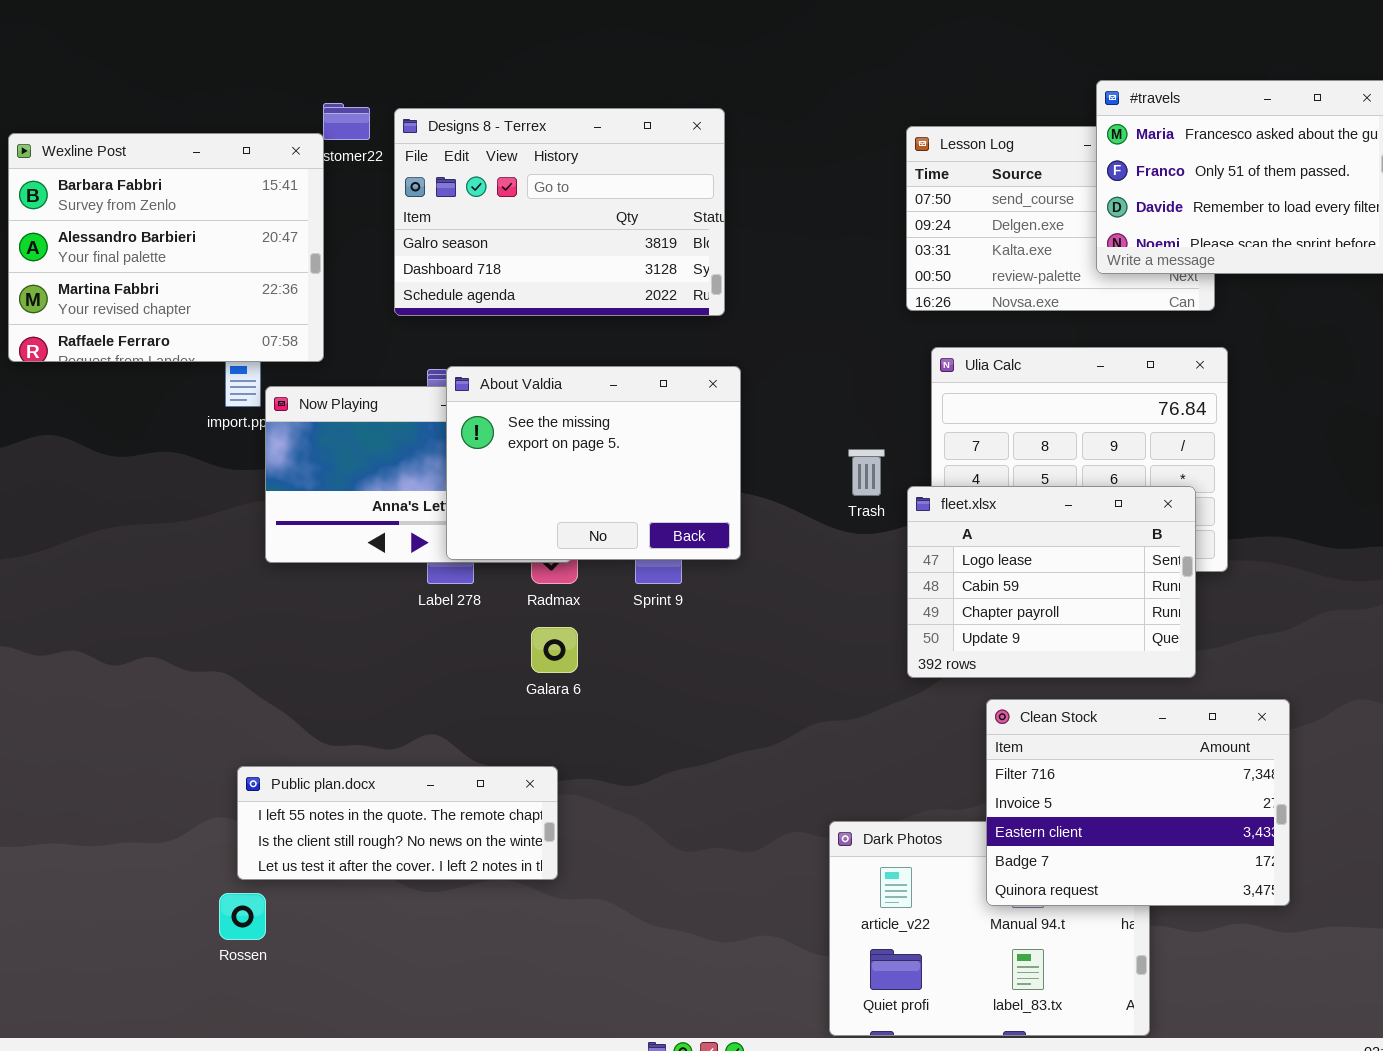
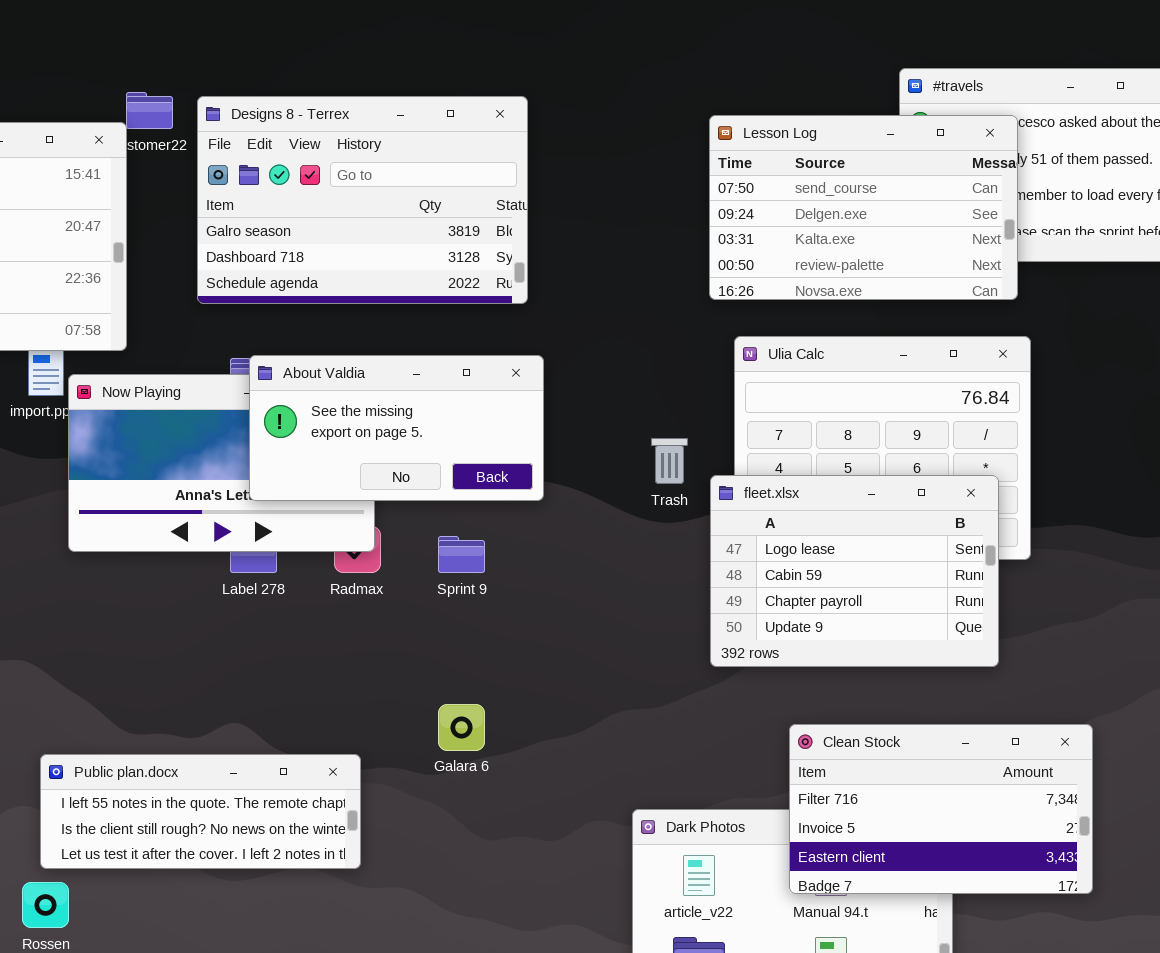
Lesson Log: [906,126,1215,311] -> [709,115,1018,300], raised
About Valdia: [446,366,741,560] -> [249,355,544,501], resized
Galara 6: [531,627,578,673] -> [438,704,485,751], moved
Clean Stock: [986,699,1290,906] -> [789,724,1093,894], resized

